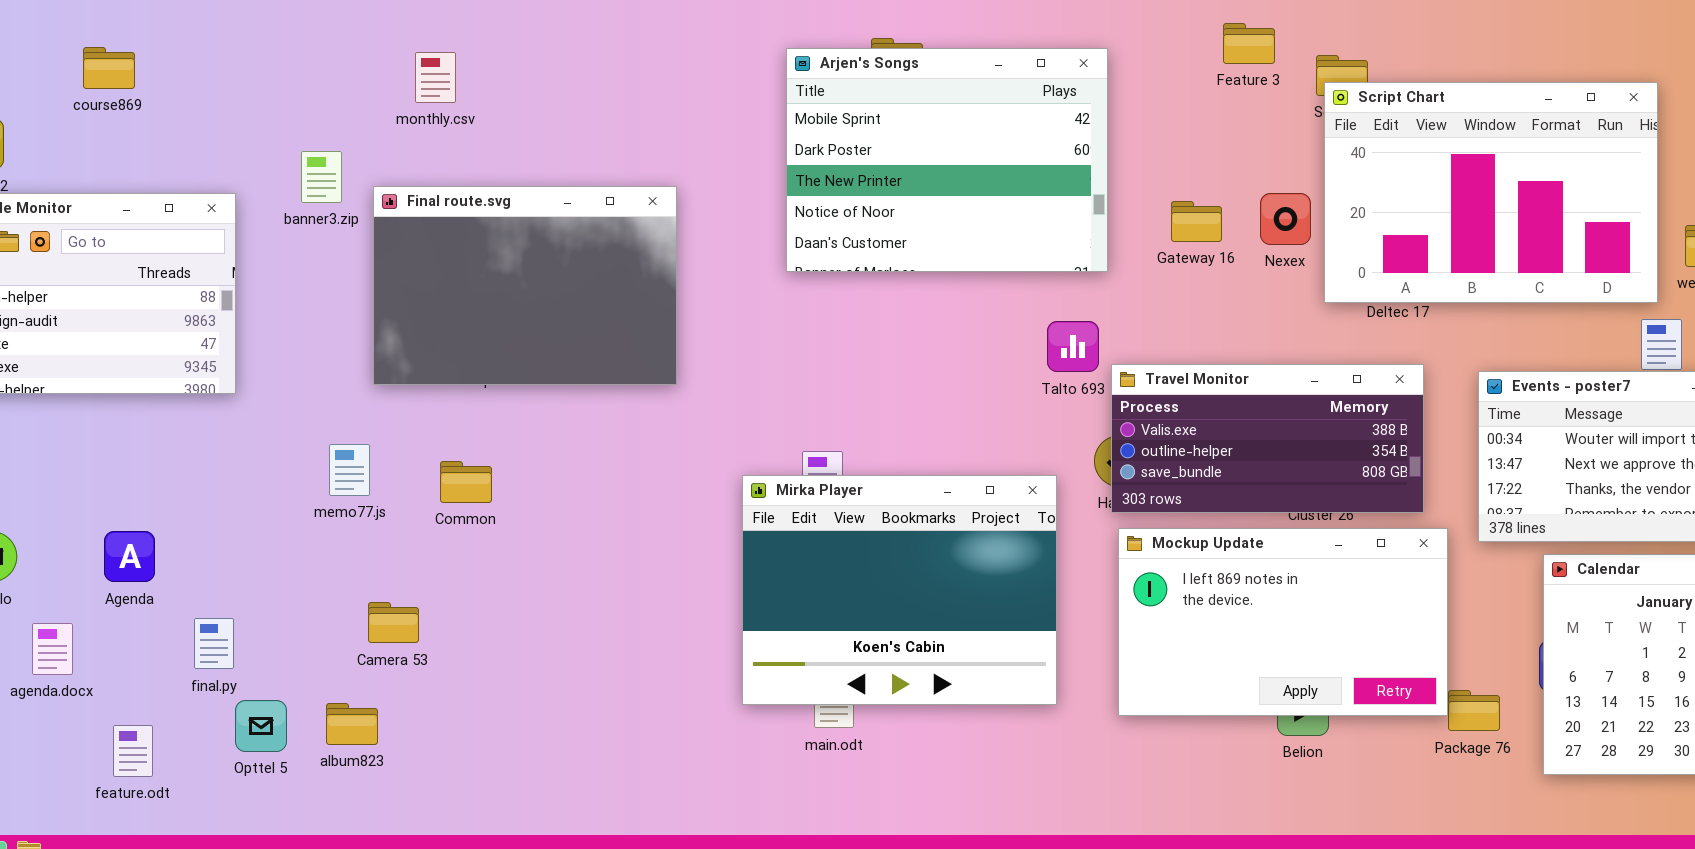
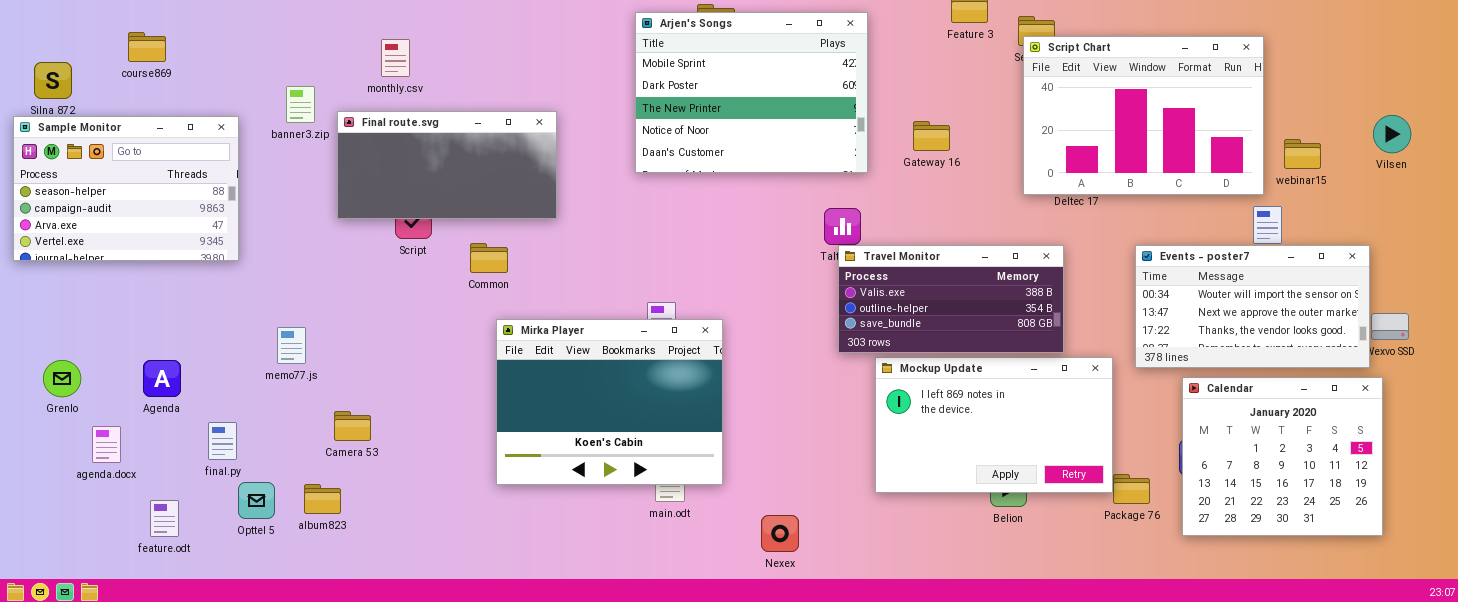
course869: [83,47,135,89] -> [128,32,166,62], moved
monthly.csv: [415,52,456,103] -> [381,39,410,77], moved
Final route.svg: [373,186,677,385] -> [337,111,557,219], resized
Nexex: [1260,193,1311,245] -> [761,515,799,552], moved
Travel Monitor: [1111,364,1424,513] -> [838,245,1064,353], moved
memo77.js: [329,444,370,496] -> [277,327,306,364], moved
Common: [440,461,492,503] -> [470,243,508,273], moved
Mirka Player: [742,475,1057,705] -> [496,319,723,485], moved

